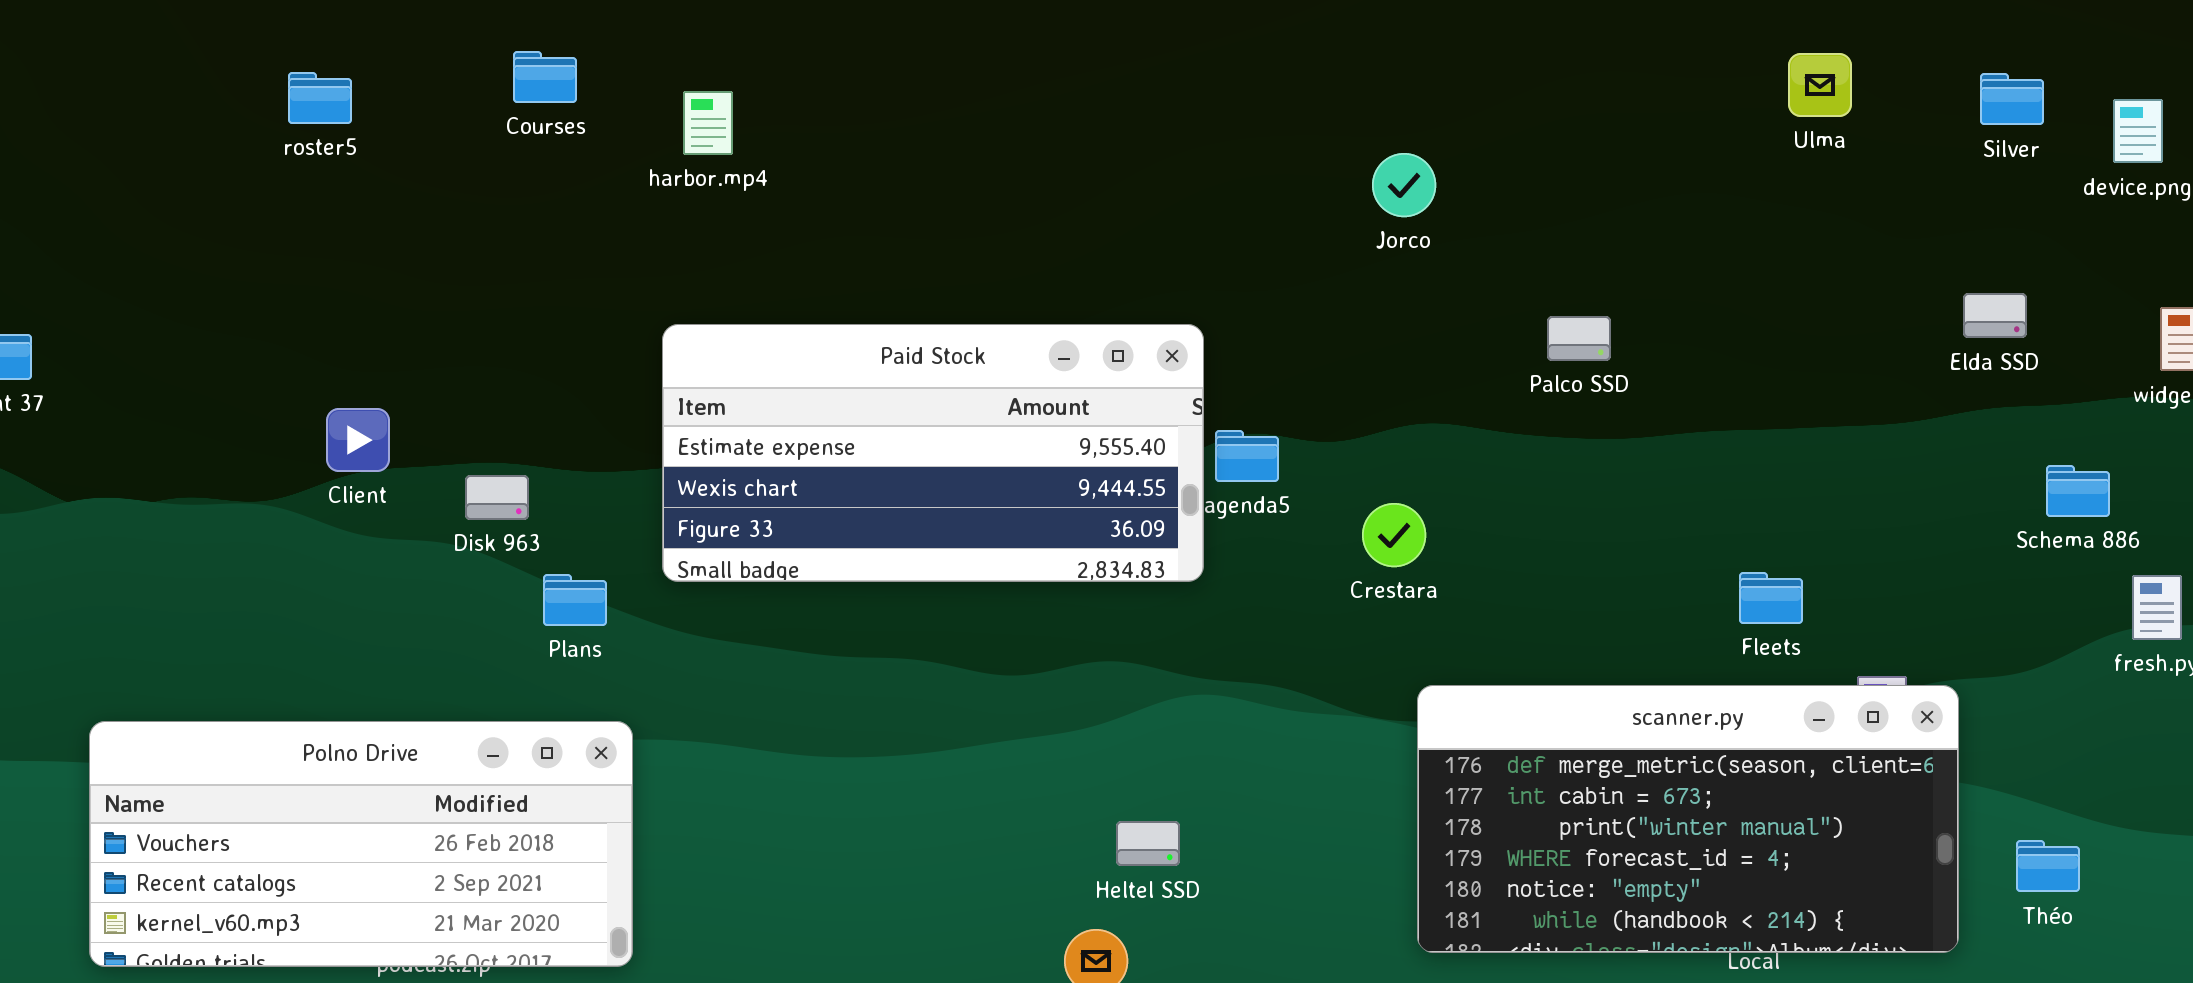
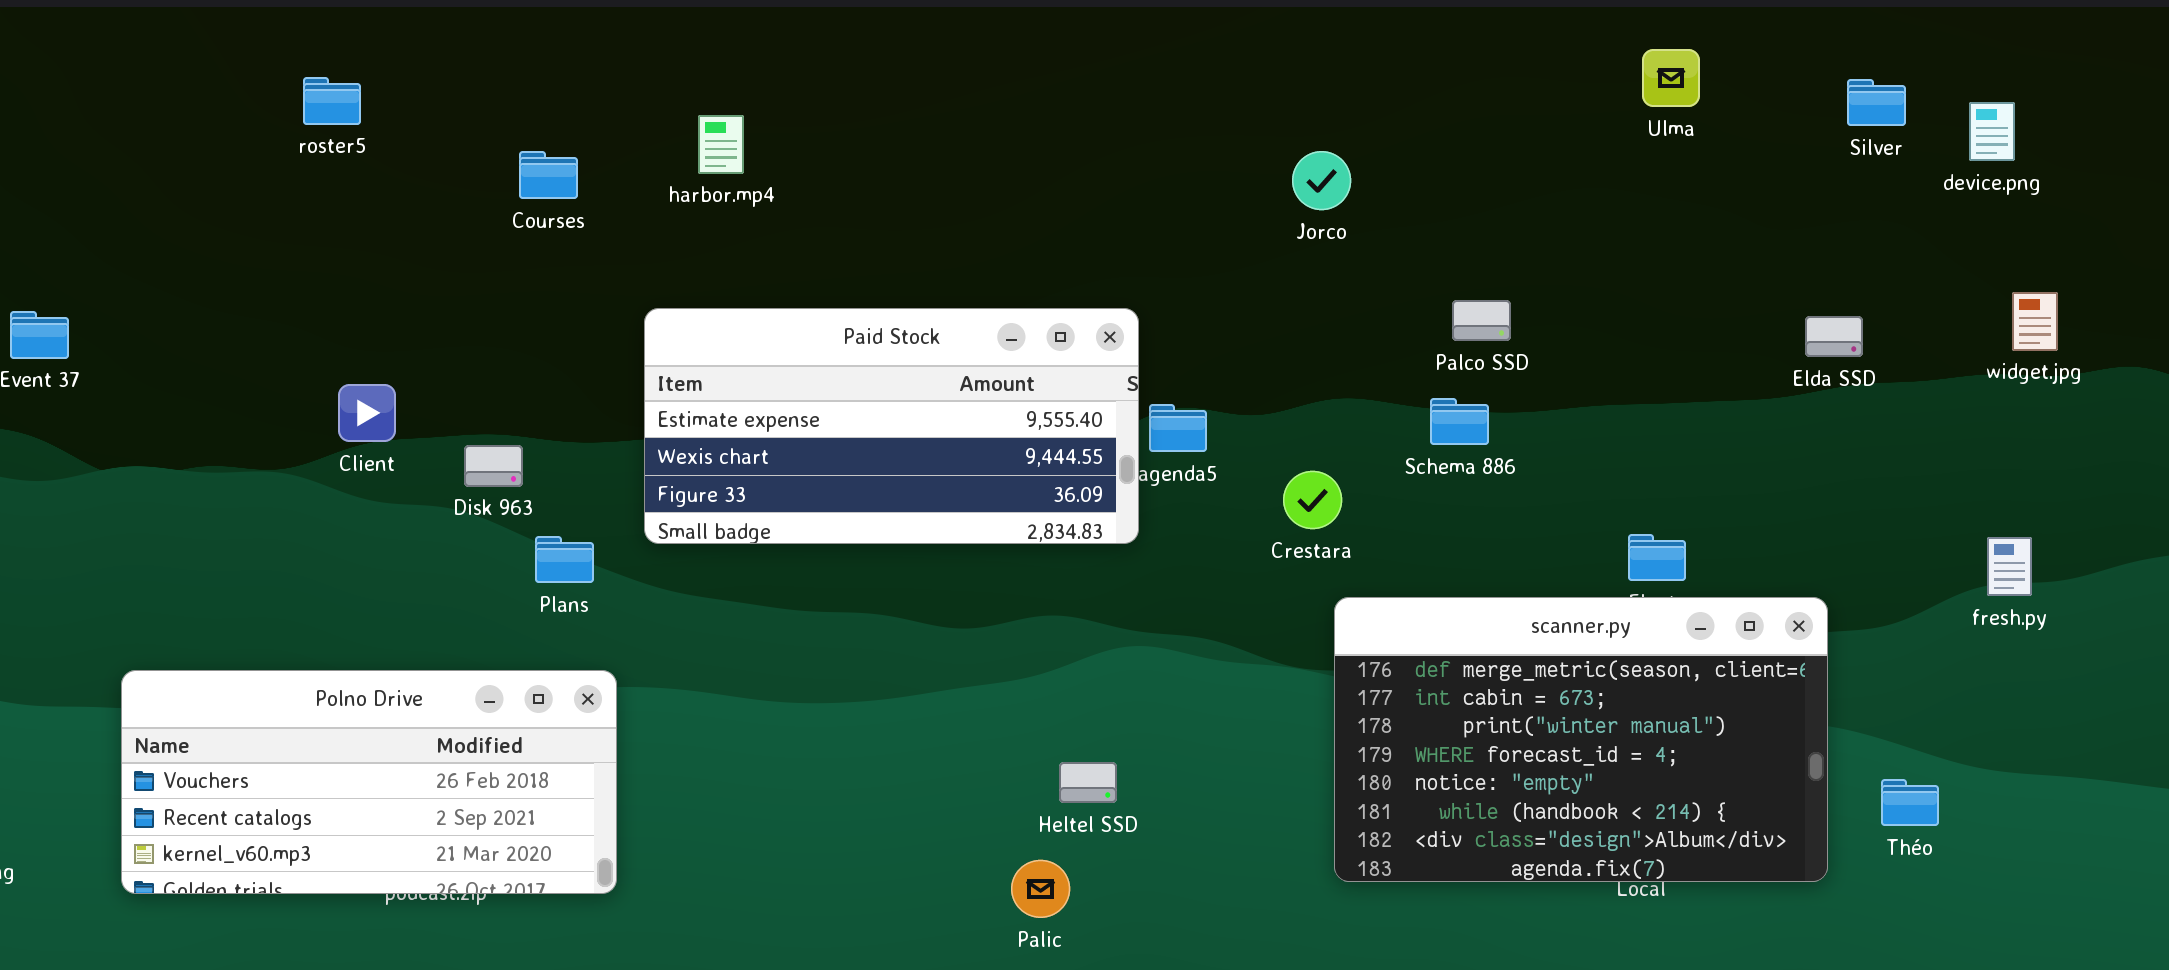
Courses: [513,51,577,103] -> [519,151,578,199], moved
Ulma: [1788,53,1852,117] -> [1642,49,1700,107], moved
harbor.mp4: [683,91,733,155] -> [698,115,744,174], moved
Elda SSD: [1963,293,2027,338] -> [1805,316,1863,357], moved
Schema 886: [2046,465,2110,517] -> [1430,398,1489,445], moved
scanner.py: [1417,685,1959,953] -> [1334,597,1828,882], resized

